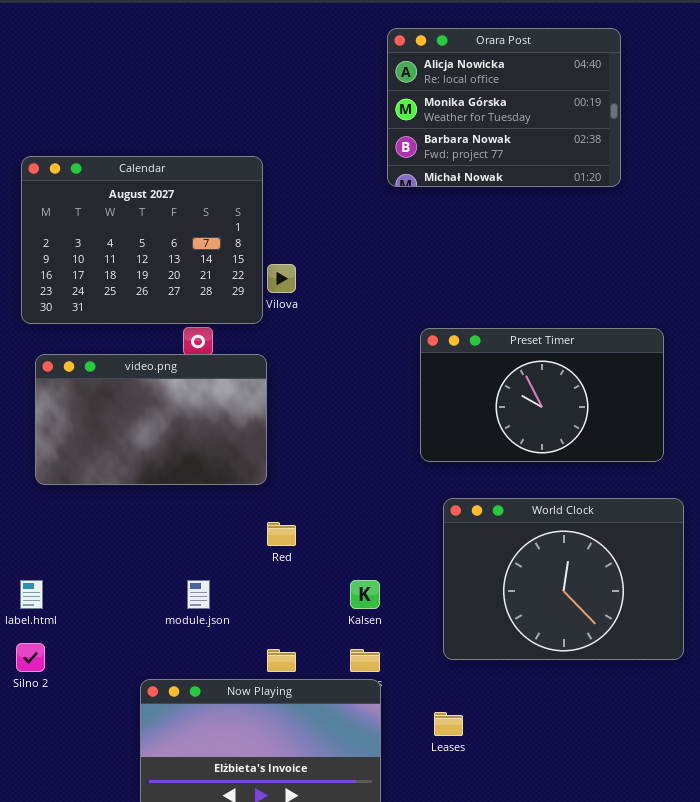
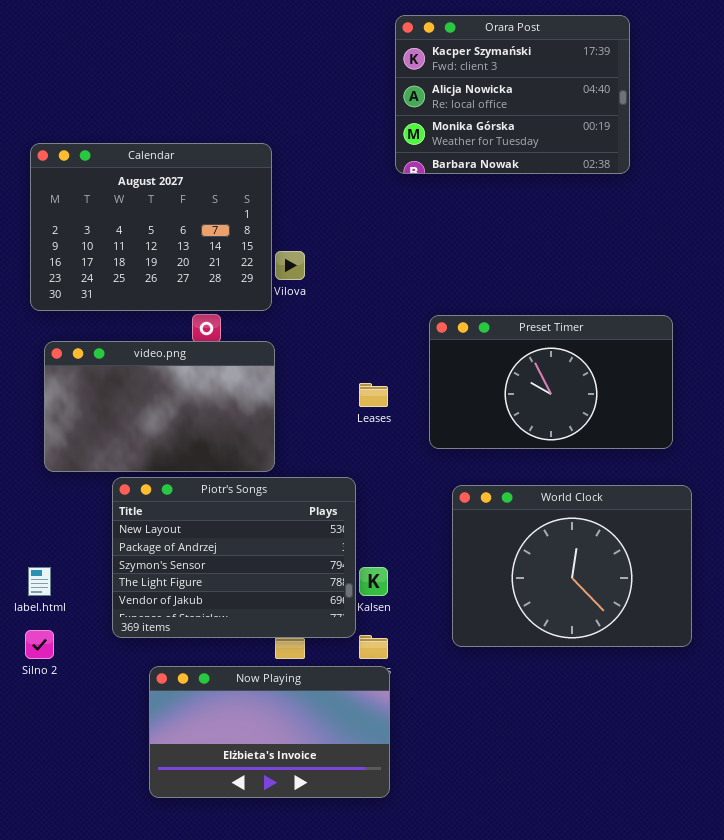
Orara Post: [387,28,621,187] -> [395,15,630,174], scrolled up 1 row
Piotr's Songs: none -> [112,477,356,638], opened
Leases: [434,712,463,736] -> [359,383,388,407], moved

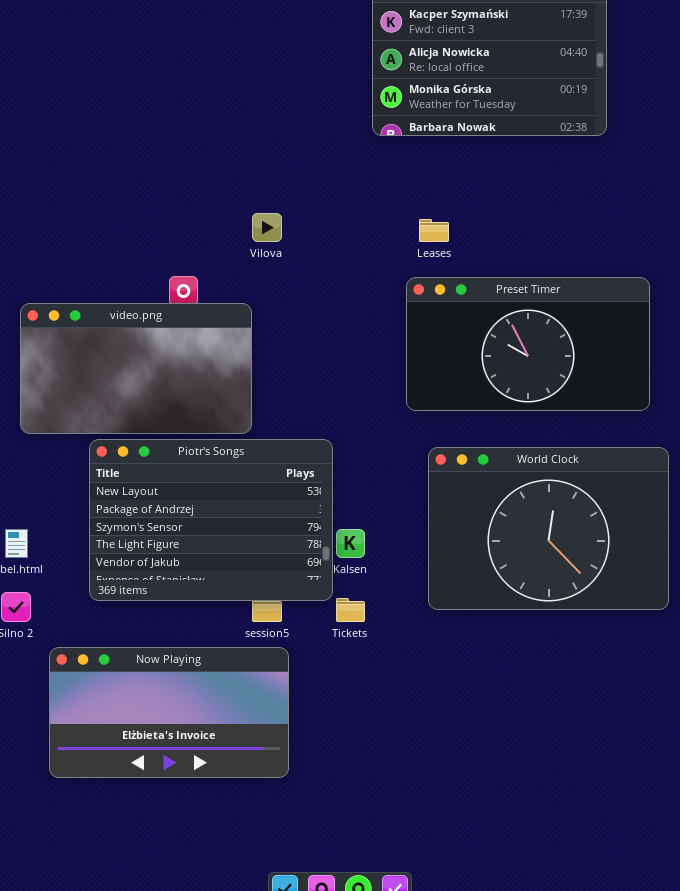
Calendar: [30,143,272,311] -> none, closed
Leases: [359,383,388,407] -> [419,219,449,242], moved
Now Playing: [149,666,390,798] -> [49,647,289,778], moved

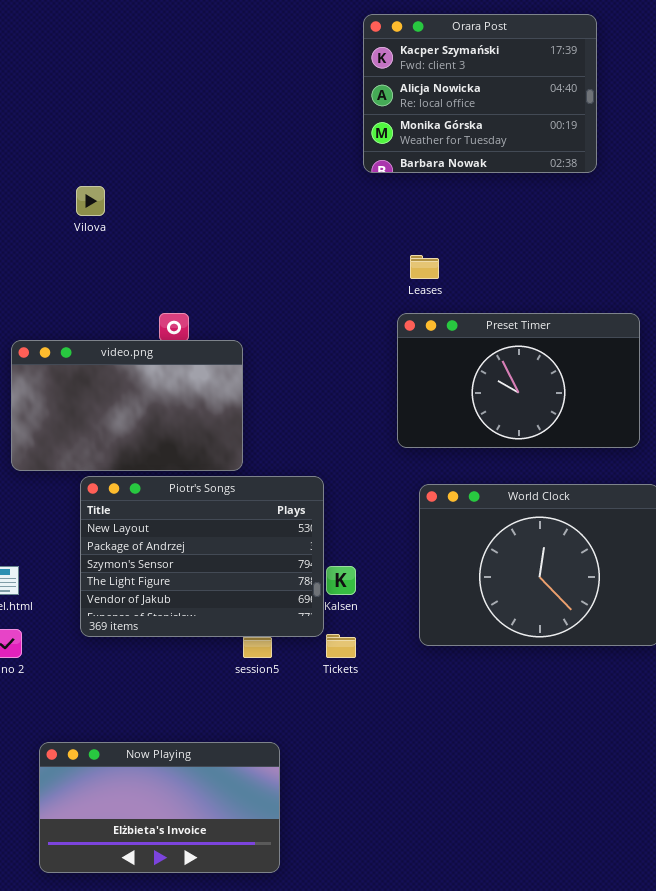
Vilova: [252,213,282,242] -> [76,186,105,216], moved
Now Playing: [49,647,289,778] -> [39,742,280,873], moved

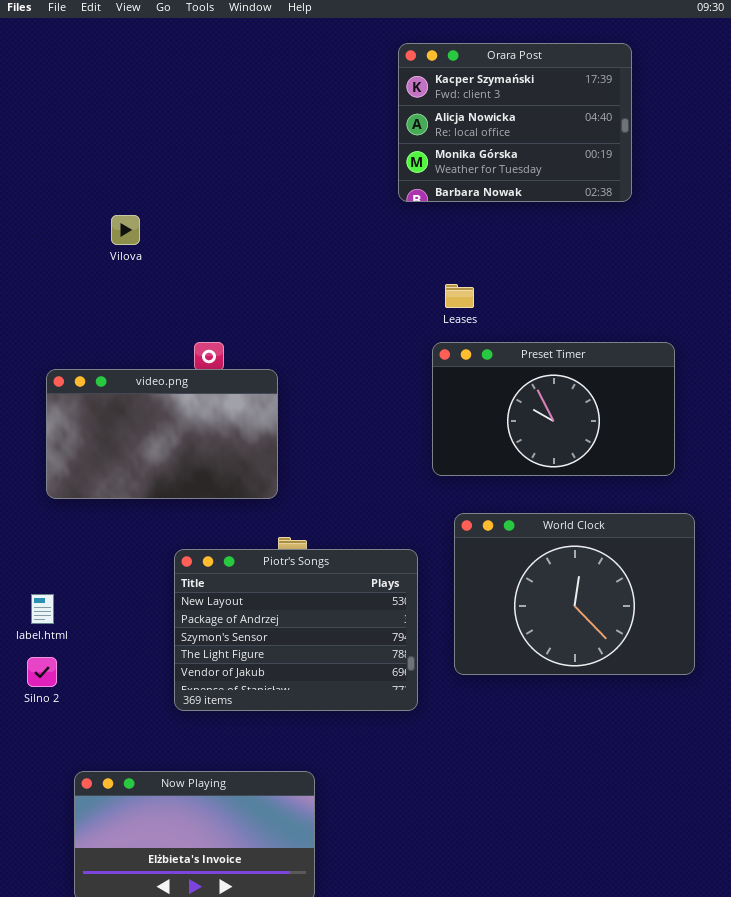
Piotr's Songs: [80,476,324,637] -> [174,549,418,711], moved

